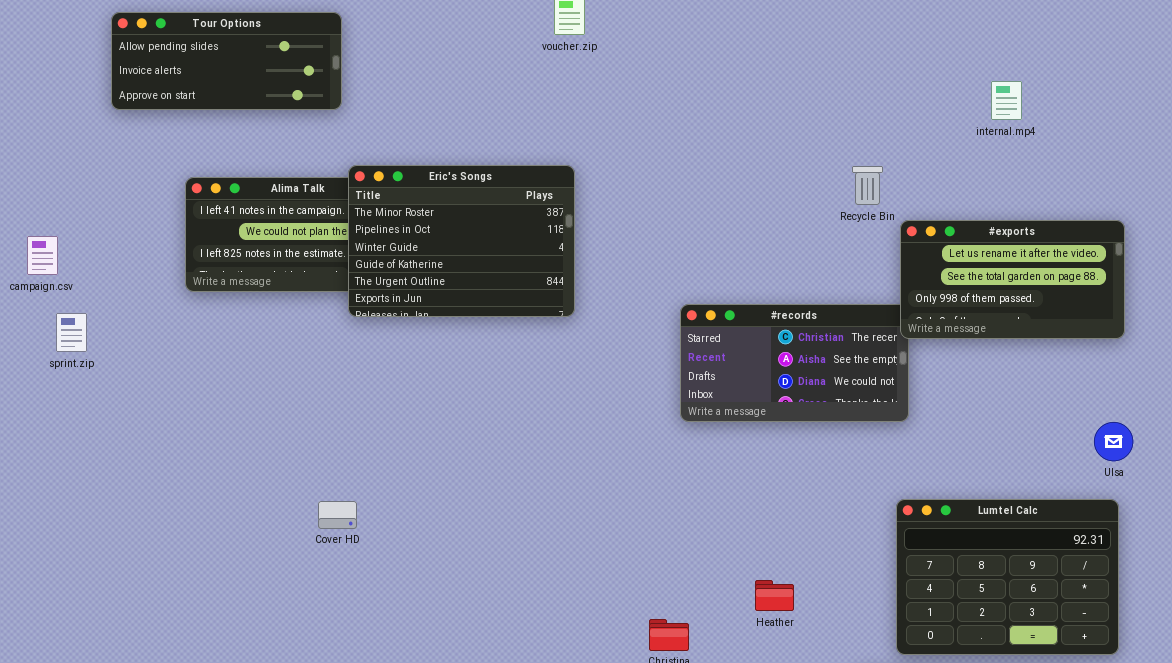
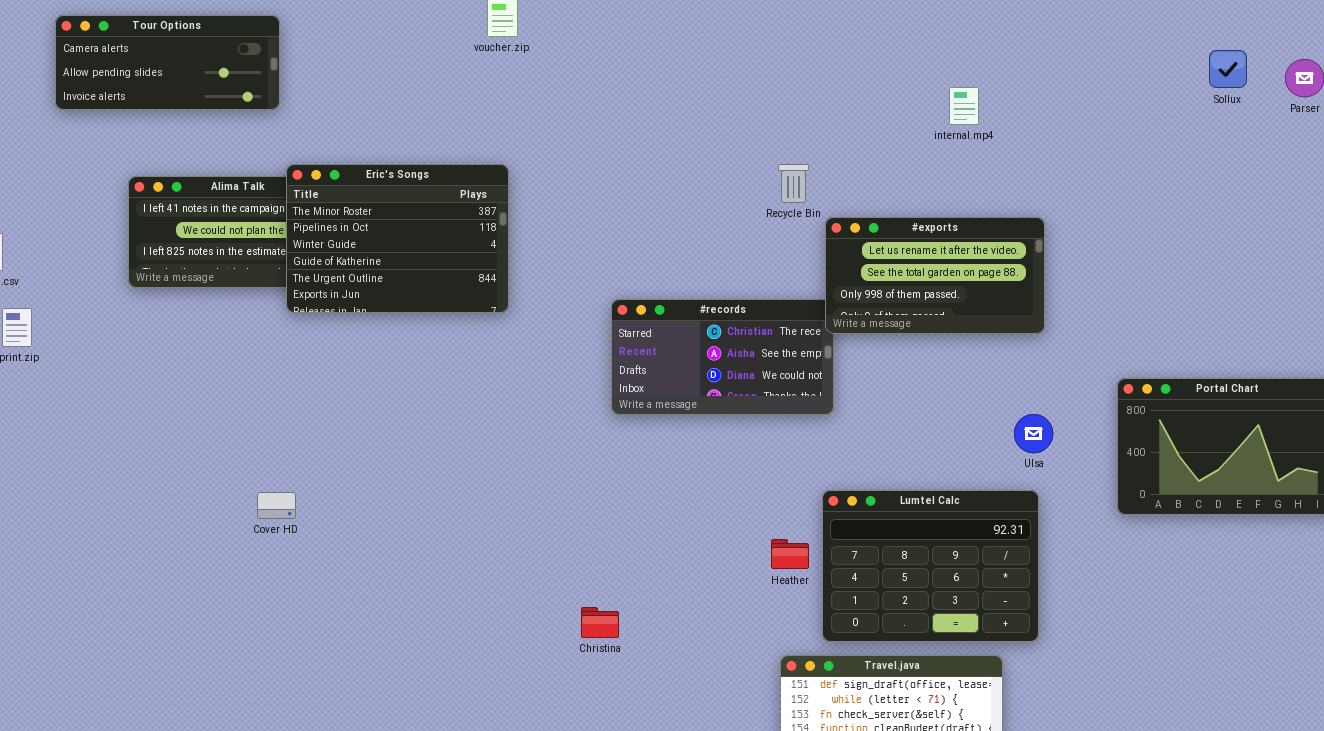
Tour Options: [111,12,342,110] -> [55,15,280,110], scrolled up 1 row
internal.mp4: [991,81,1022,120] -> [949,87,979,125], moved
Heather: [755,580,794,611] -> [771,539,809,569], moved

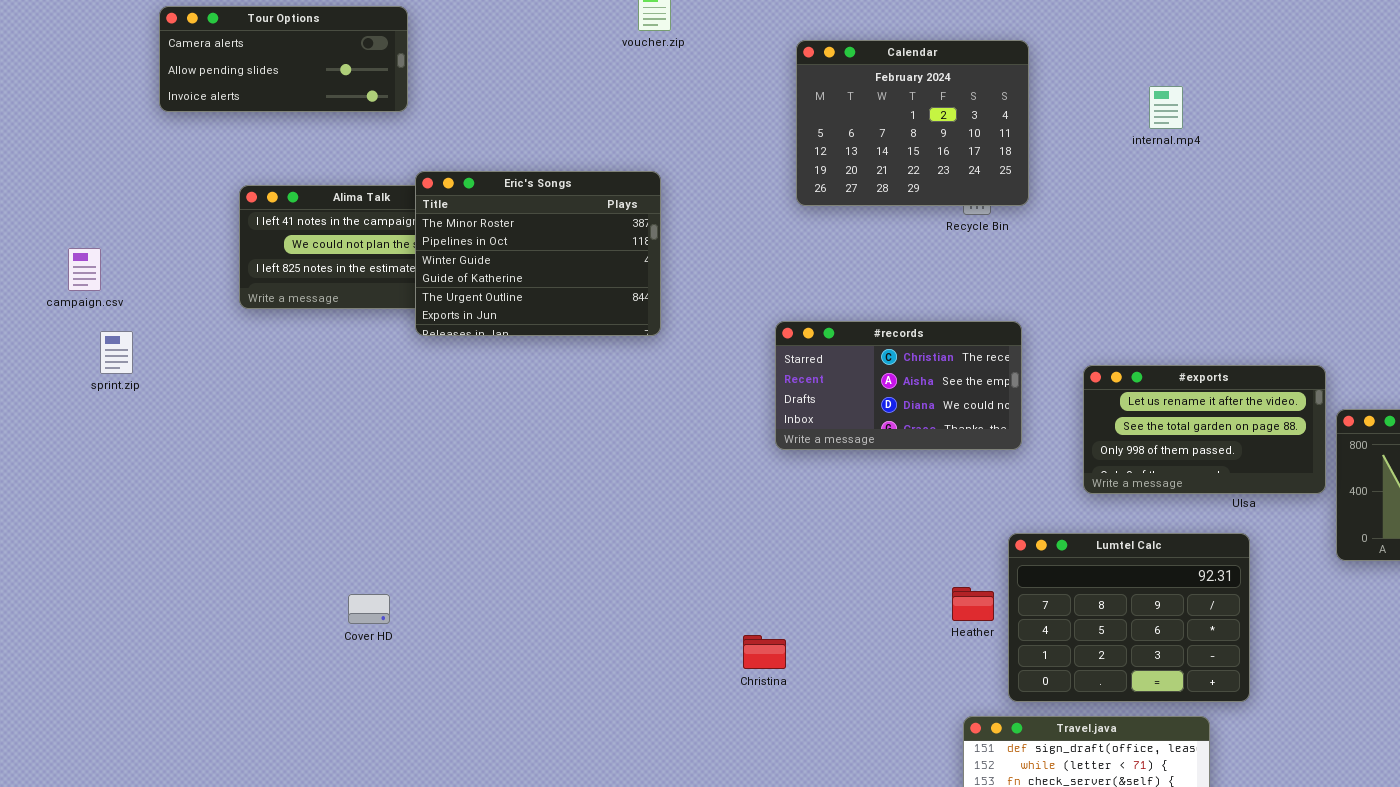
Calendar: none -> [796,40,1029,206], opened
#exports: [825,217,1045,334] -> [1083,365,1326,494], moved
Cover HD: [257,492,296,519] -> [348,594,390,624], moved
Christina: [581,607,619,638] -> [743,635,786,669], moved

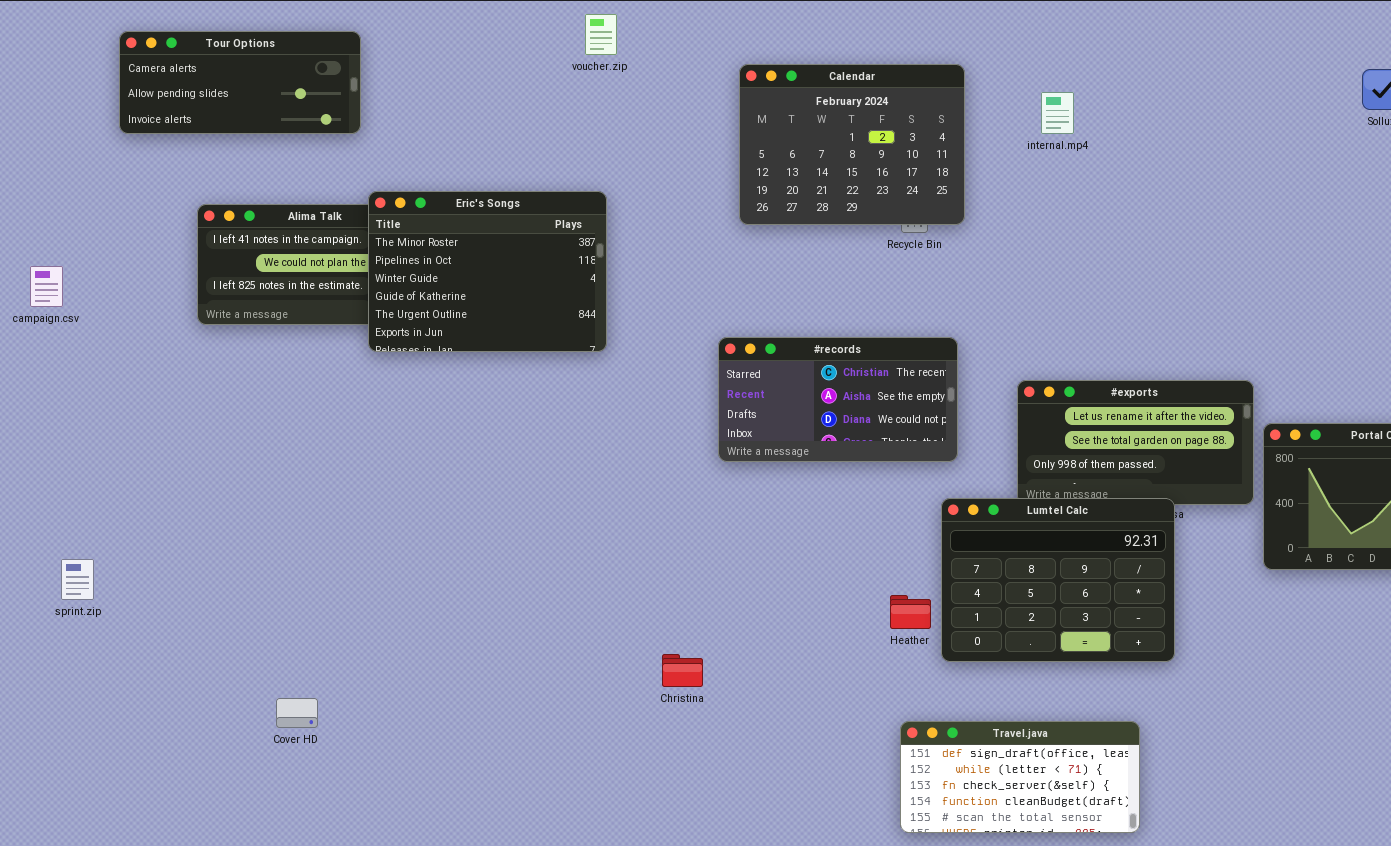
internal.mp4: [1149,86,1183,129] -> [1041,92,1074,134], moved
sprint.zip: [100,331,133,374] -> [61,559,94,600], moved
Lumtel Calc: [1008,533,1250,702] -> [941,498,1175,662], moved
Cover HD: [348,594,390,624] -> [276,698,318,728], moved
Christina: [743,635,786,669] -> [662,654,703,687], moved

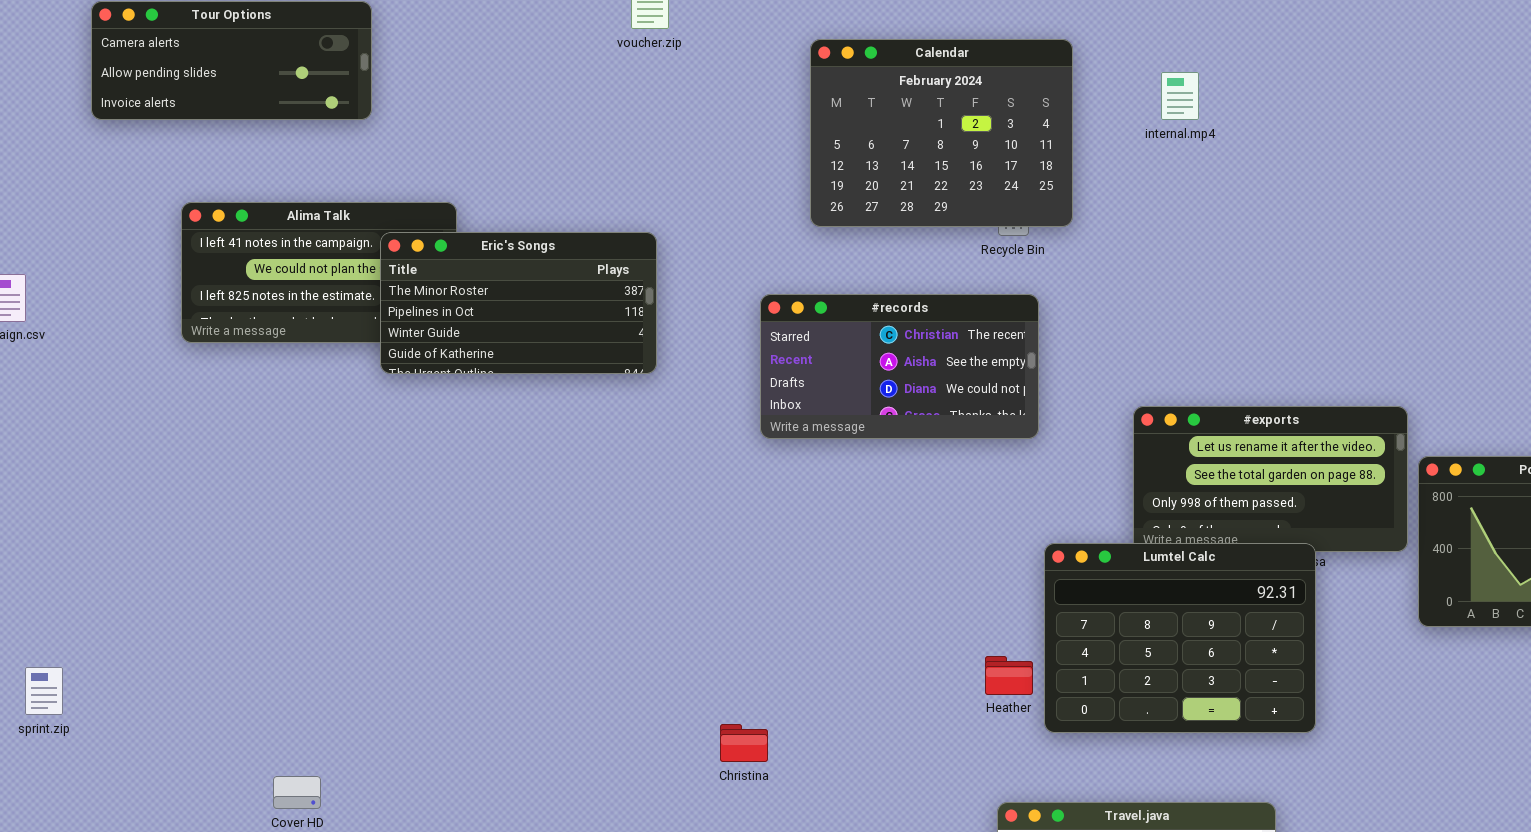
Eric's Songs: [368,191,607,352] -> [380,232,657,374], resized
#records: [718,337,958,462] -> [760,294,1039,439], moved
sprint.zip: [61,559,94,600] -> [25,667,63,715], moved

